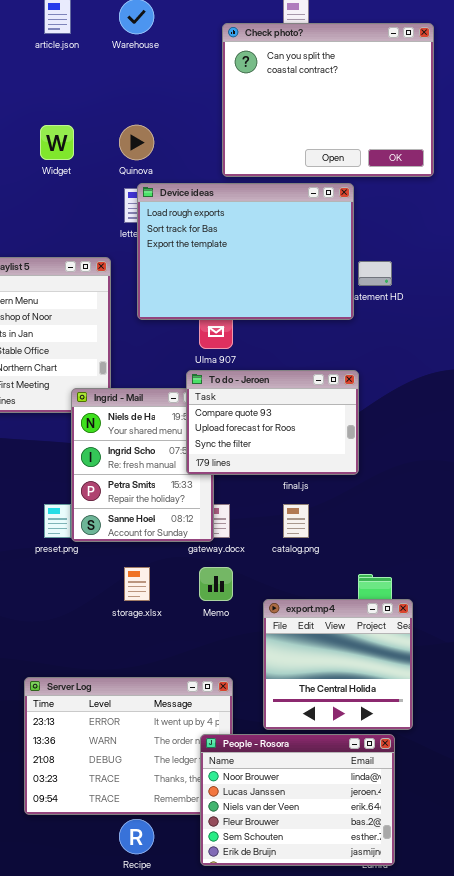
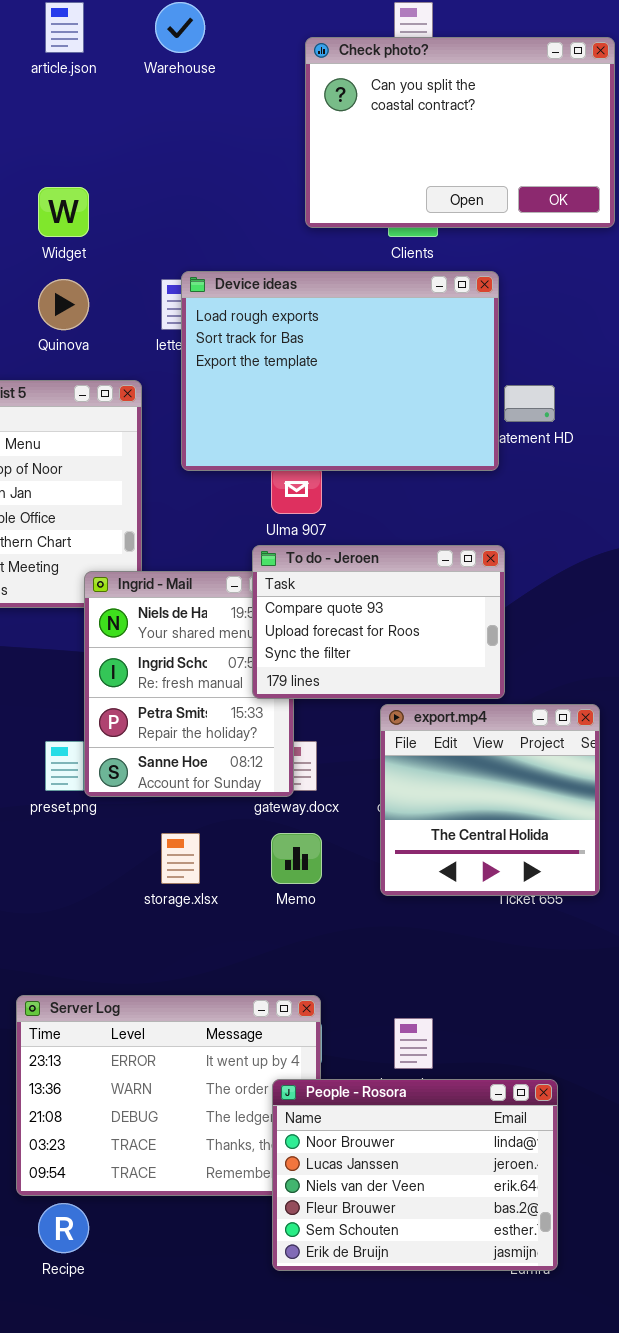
Check photo?: [222,23,434,177] -> [305,37,615,228], resized
Quinova: [119,125,154,160] -> [38,279,89,330], moved
export.mp4: [263,599,413,730] -> [380,704,600,896], moved
Recipe: [119,819,154,854] -> [38,1203,89,1253], moved

